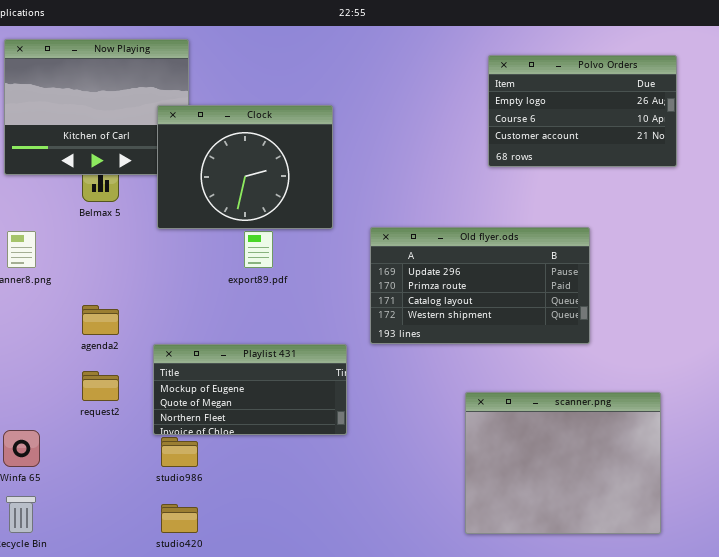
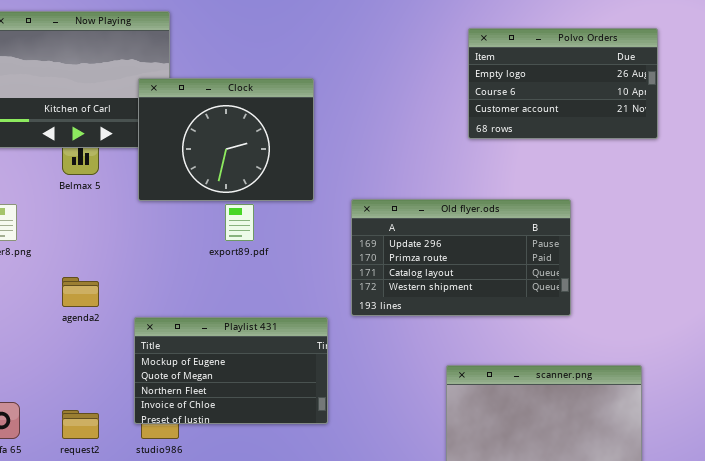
Playlist 431: [153,344,347,435] -> [134,317,328,424], resized
request2: [82,371,119,401] -> [62,410,99,439], moved

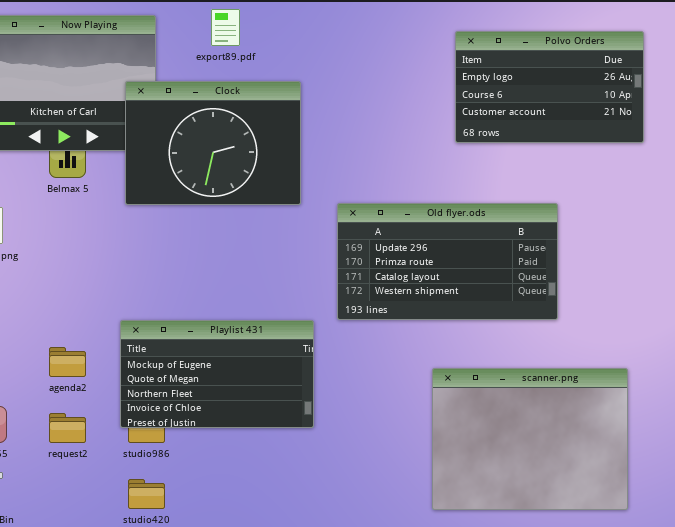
export89.pdf: [225,204,254,241] -> [211,9,240,46], moved
agenda2: [62,277,99,307] -> [49,347,86,377], moved

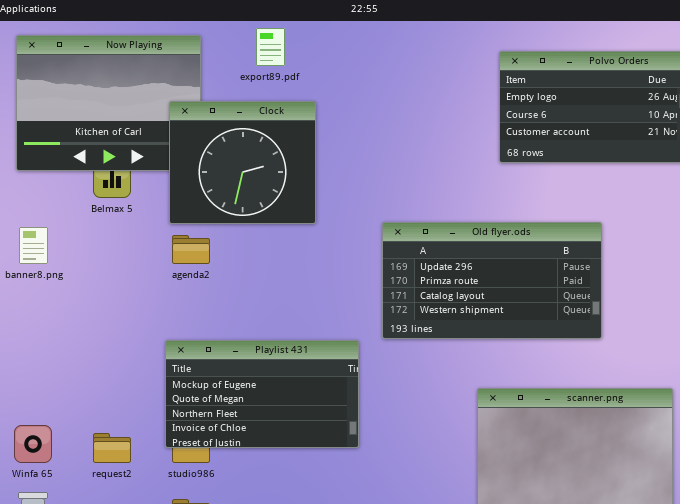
Clock: [125,81,301,205] -> [169,101,316,224], resized
agenda2: [49,347,86,377] -> [172,235,210,264], moved

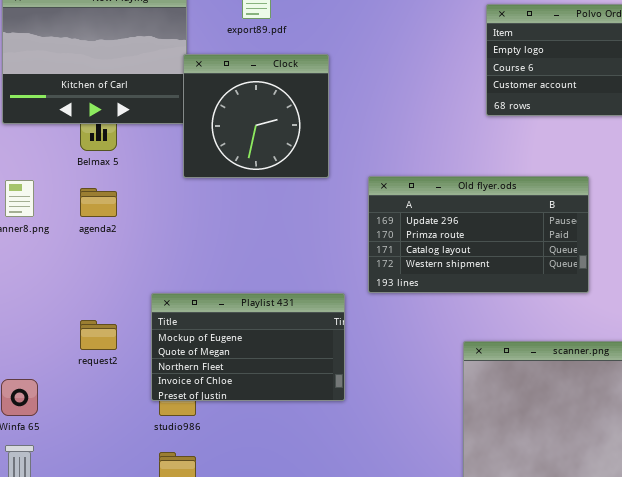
Clock: [169,101,316,224] -> [183,54,329,178], moved
agenda2: [172,235,210,264] -> [80,188,117,217], moved
request2: [93,433,131,463] -> [80,320,117,350], moved

